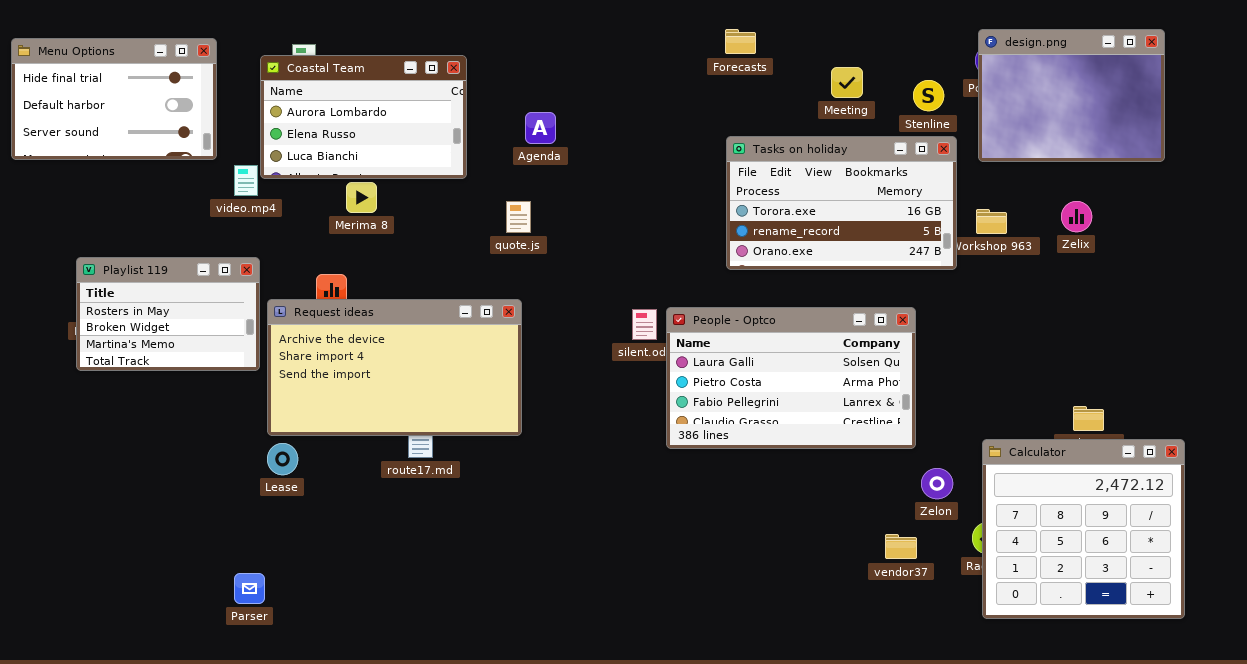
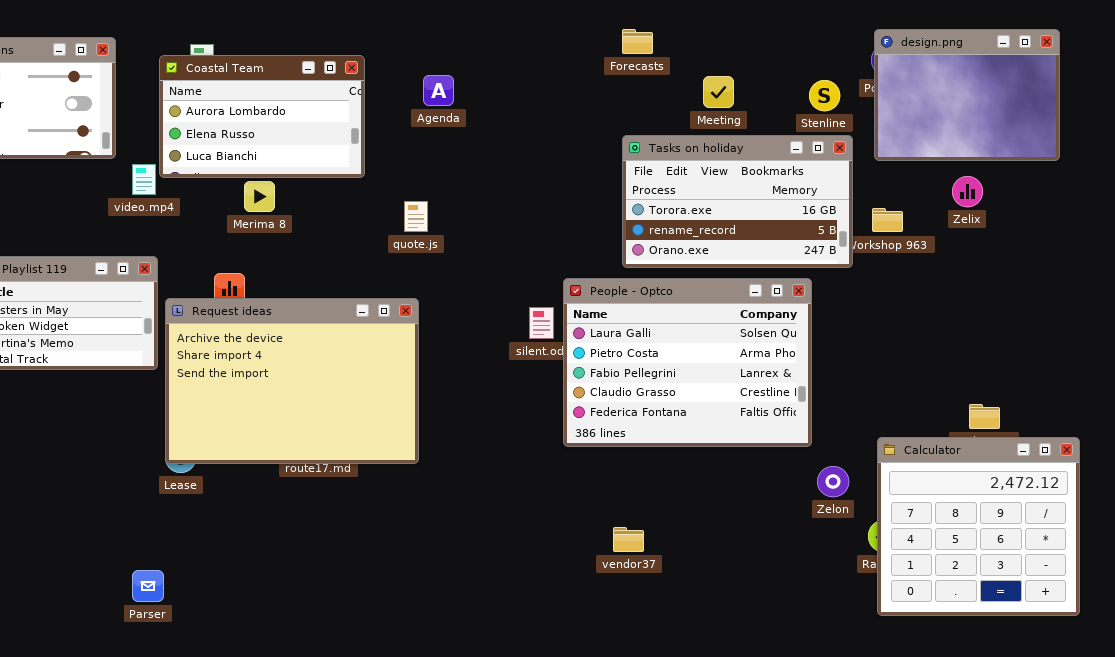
Meeting: [831,67,863,98] -> [703,76,734,108], moved
Agenda: [525,112,556,144] -> [423,75,454,106], moved
Zelix: [1061,201,1092,232] -> [952,176,983,207], moved
Request ideas: [267,299,522,436] -> [165,298,419,464], resized
People - Optco: [666,307,916,449] -> [563,278,812,447], resized
vendor37: [885,534,917,559] -> [613,527,644,552], moved

